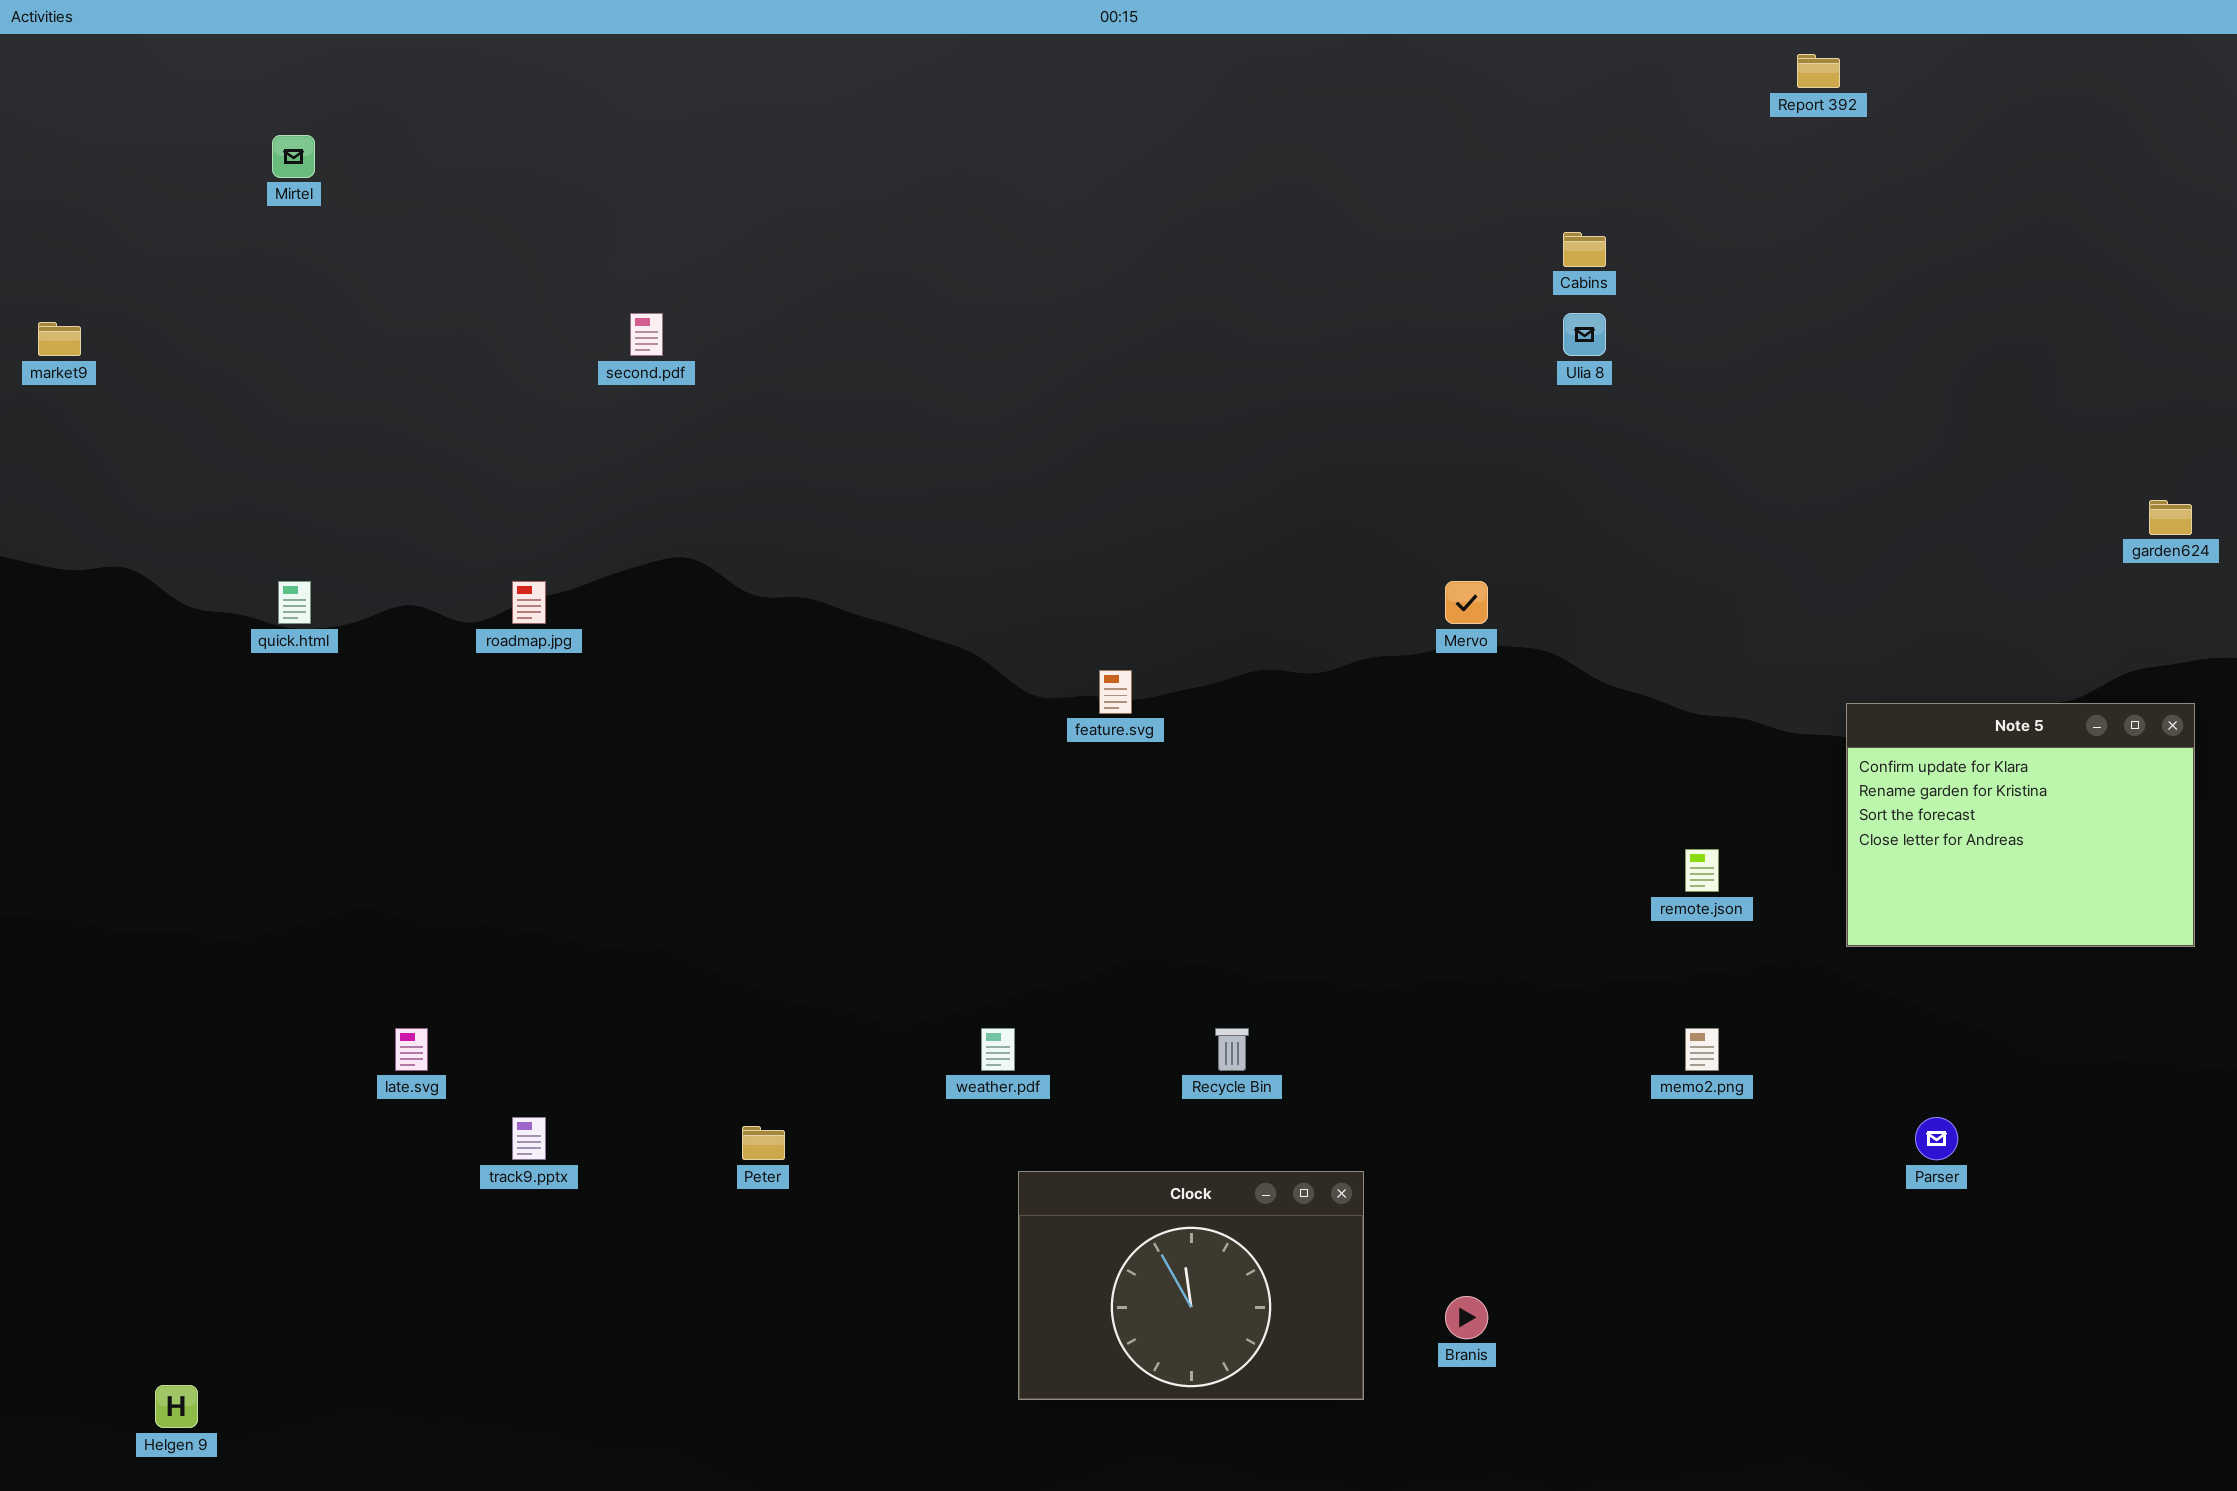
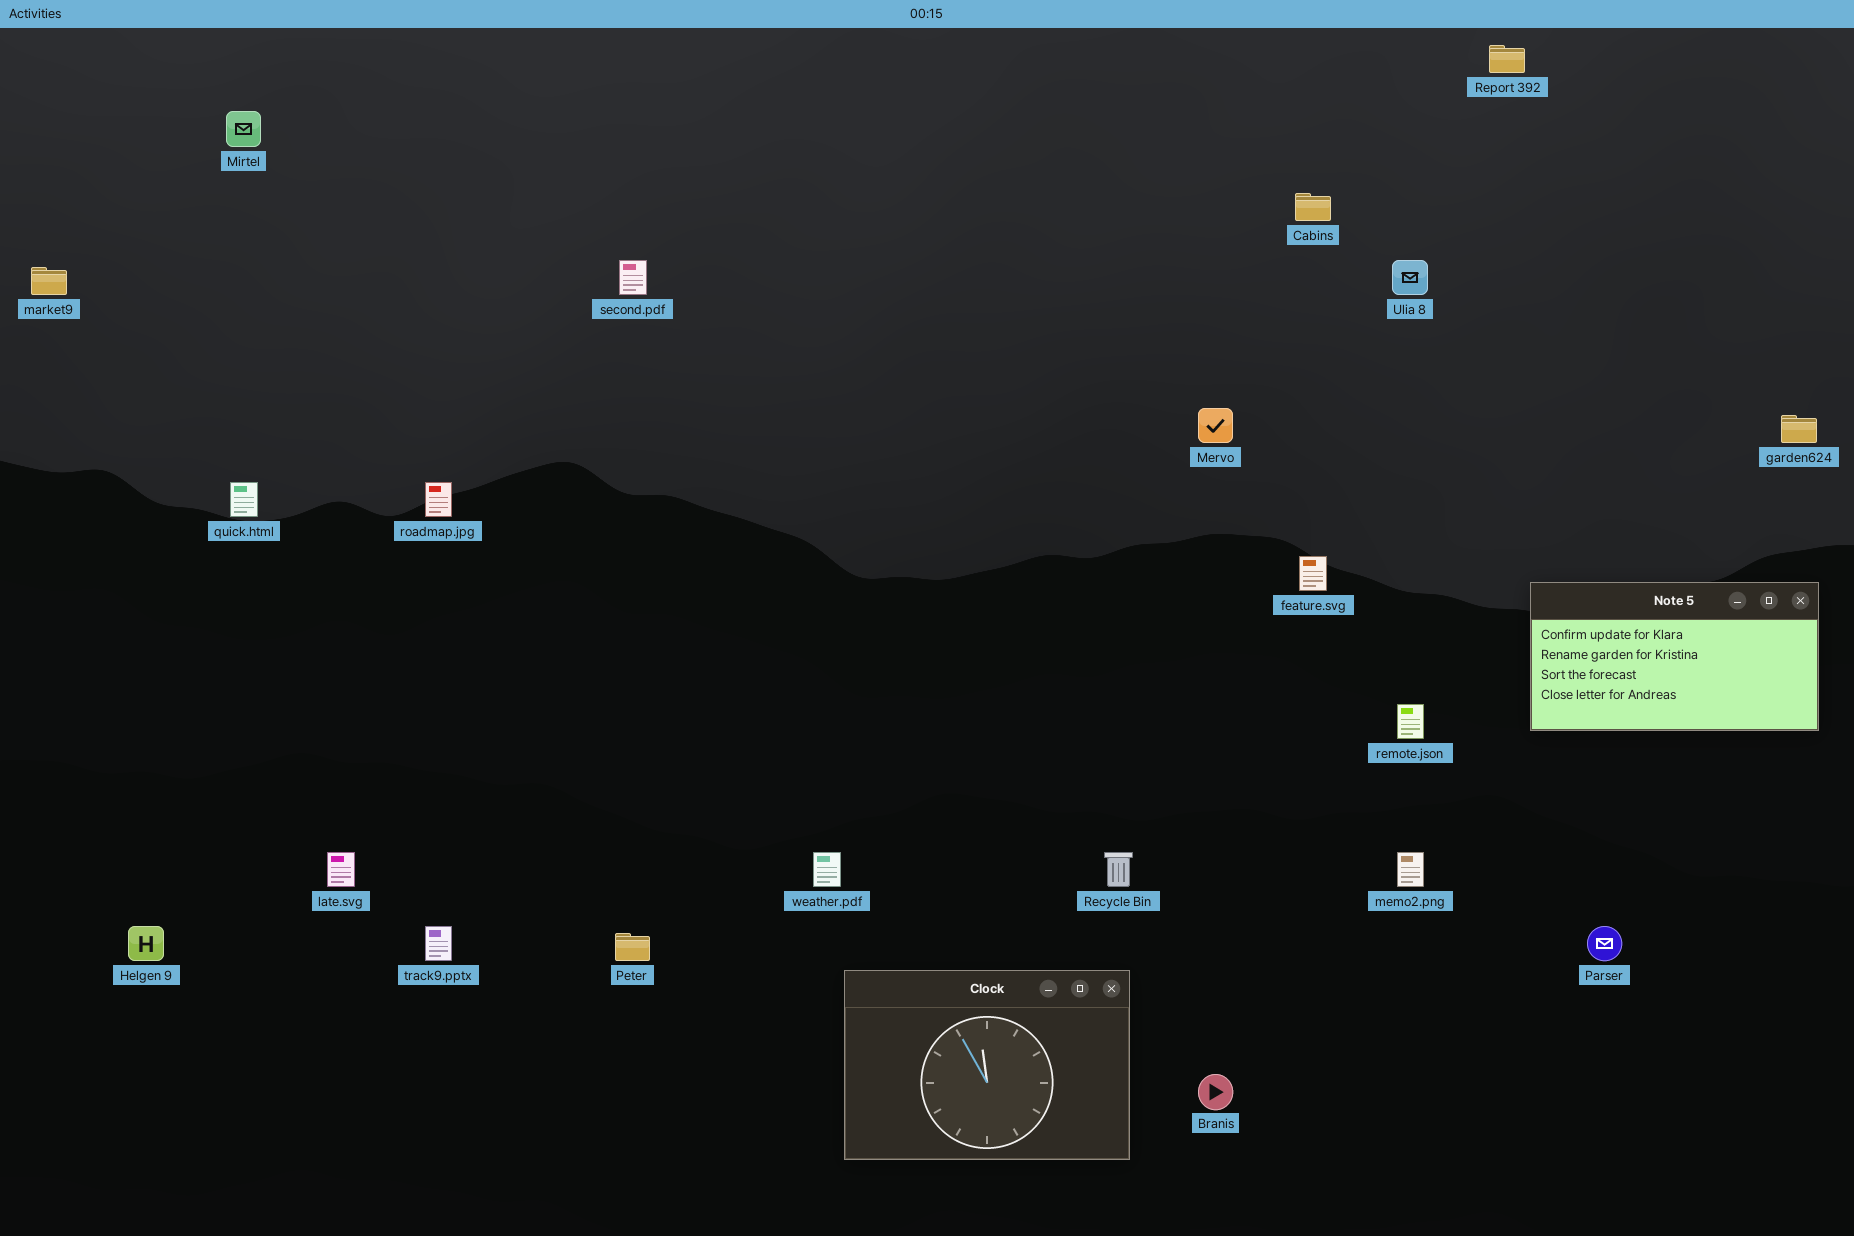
second.pdf: [630,313,663,356] -> [619,260,647,295], moved
Ulia 8: [1563,313,1606,356] -> [1392,260,1428,295], moved
Mervo: [1445,581,1488,624] -> [1198,408,1233,443], moved
feature.svg: [1099,670,1132,714] -> [1299,556,1327,591], moved
Note 5: [1846,703,2195,947] -> [1530,582,1819,731], resized
Recycle Bin: [1215,1028,1249,1071] -> [1104,852,1133,887], moved
Helgen 9: [155,1385,198,1428] -> [128,926,164,961], moved

